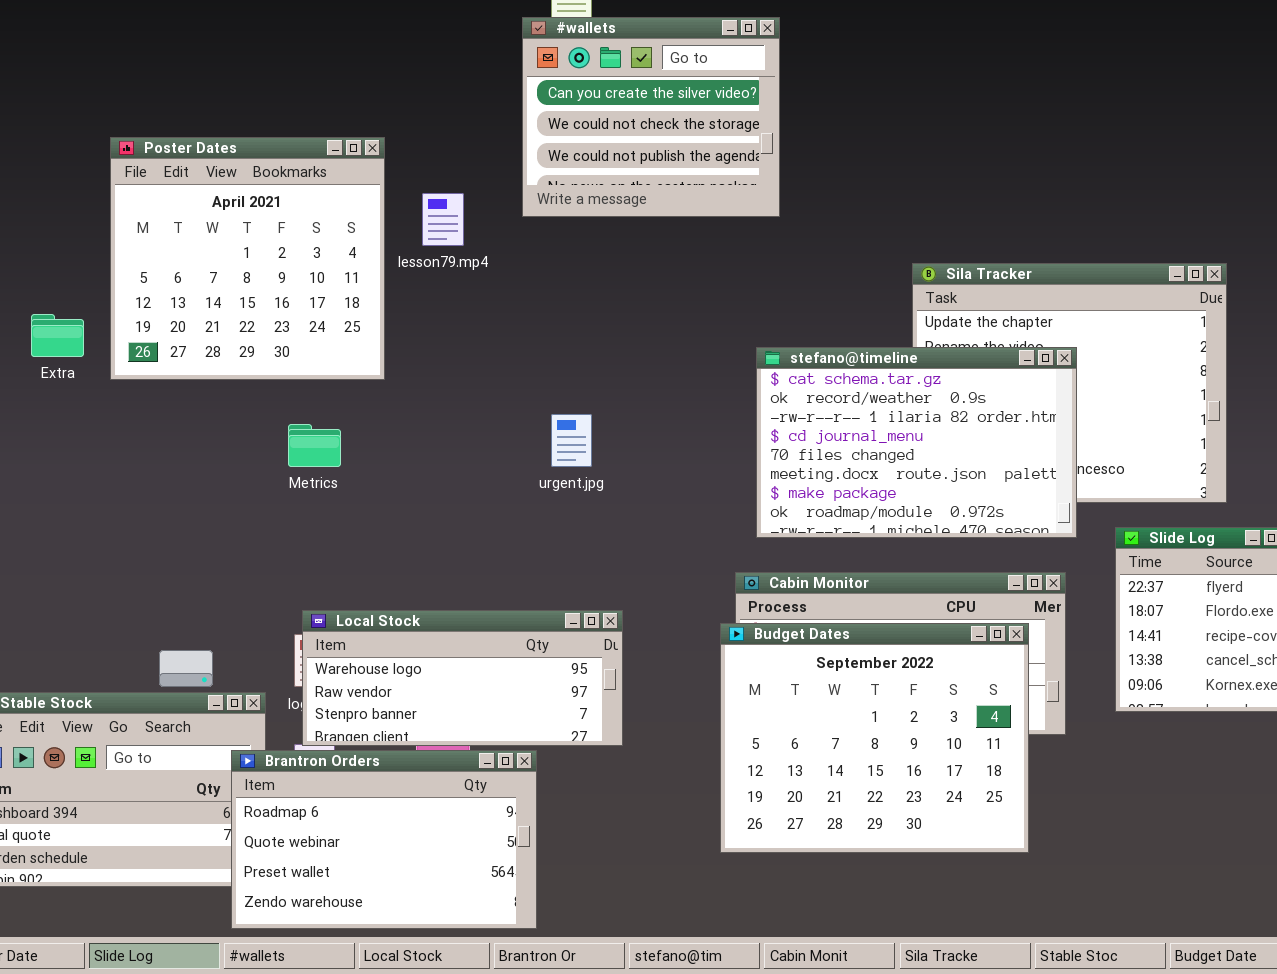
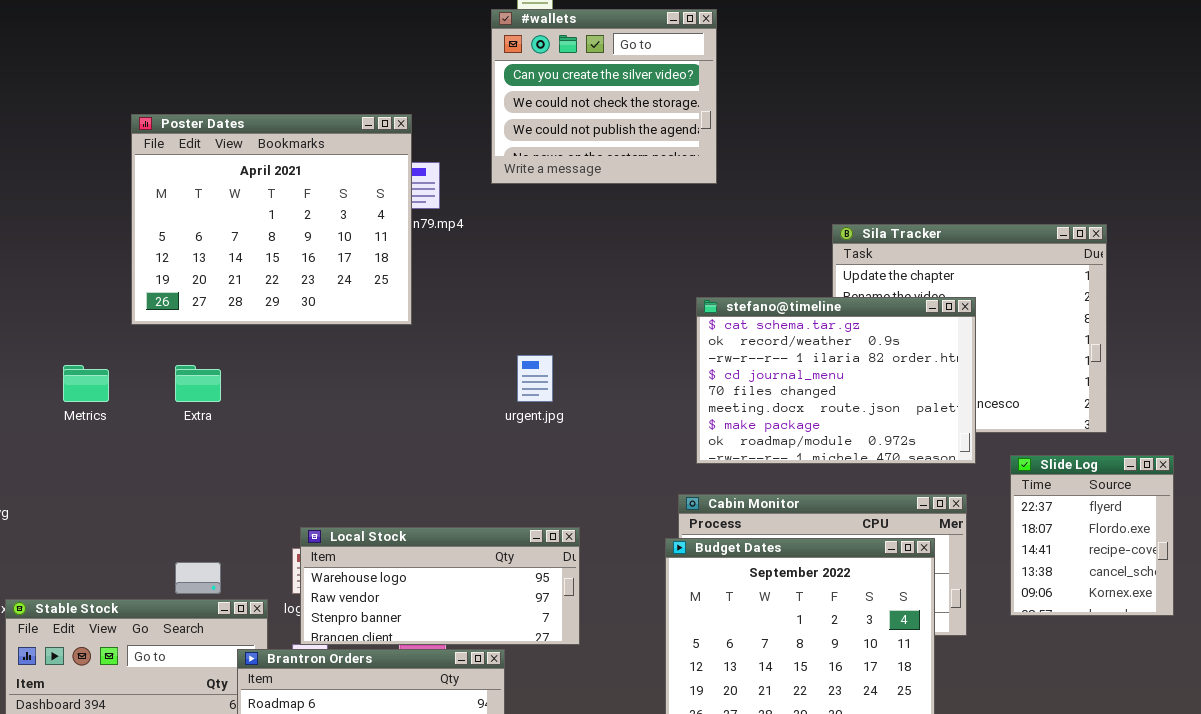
Poster Dates: [110,137,385,380] -> [131,114,412,325], resized
Extra: [31,314,84,357] -> [175,365,221,402], moved
Metrics: [288,424,341,467] -> [63,365,109,402], moved

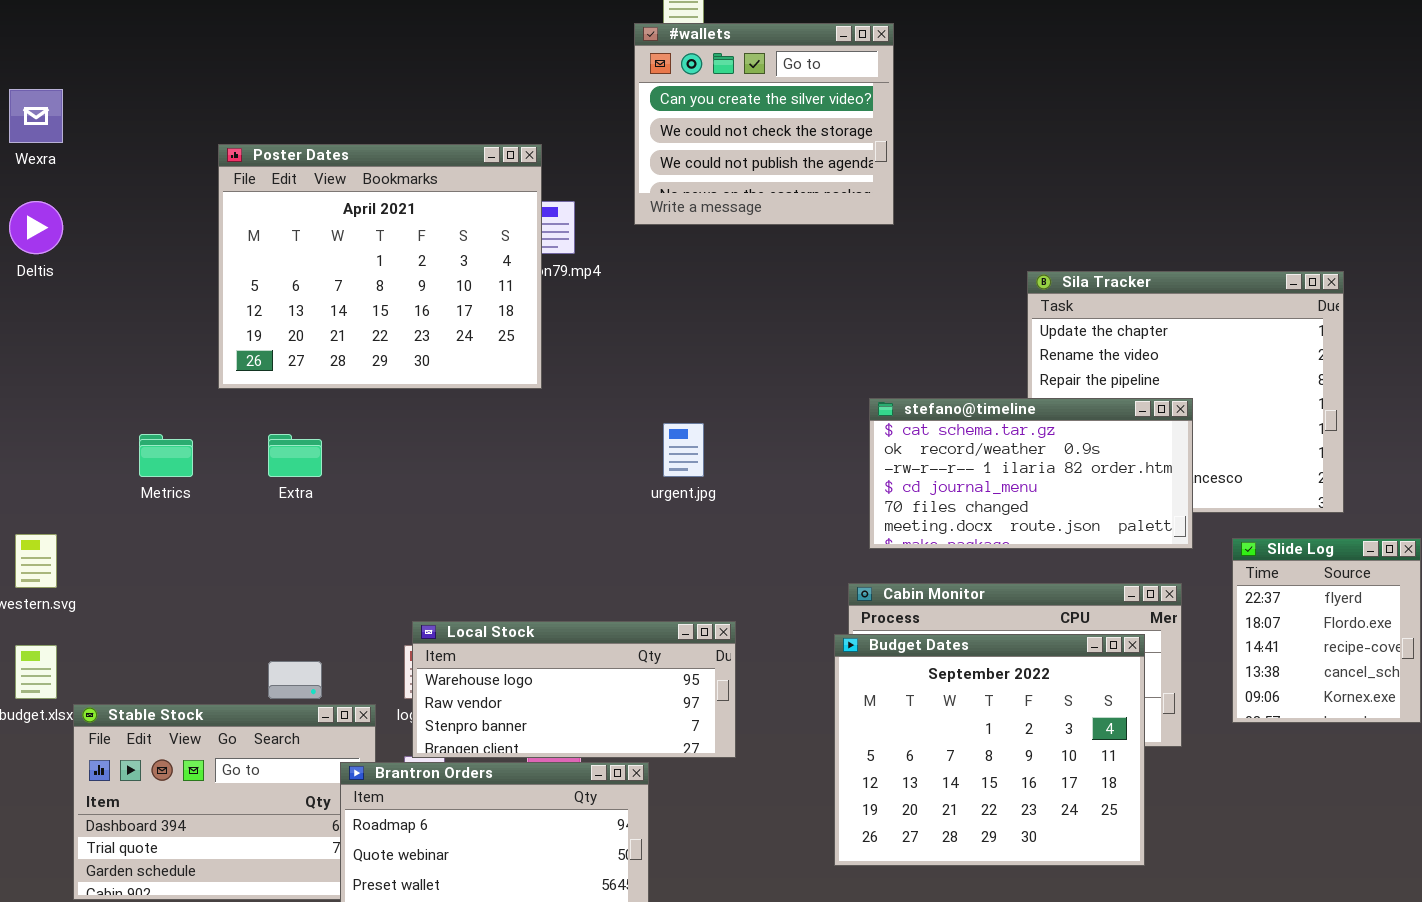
stefano@timeline: [696,297,976,464] -> [869,398,1193,549], resized

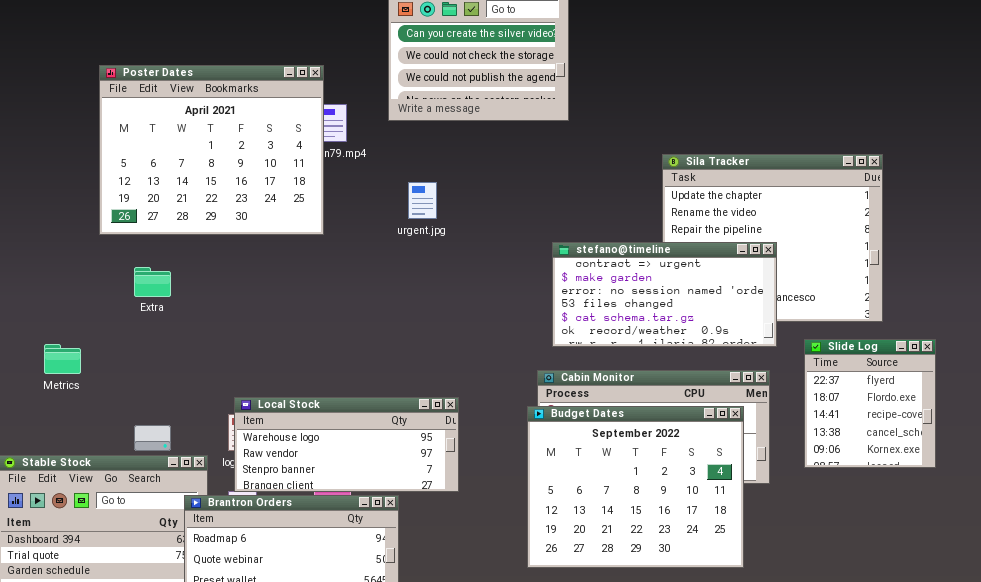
stefano@timeline: [869,398,1193,549] -> [552,242,777,347], scrolled up 4 rows
urgent.jpg: [663,423,704,477] -> [408,182,437,219], moved
Metrics: [139,434,193,477] -> [44,344,81,374], moved

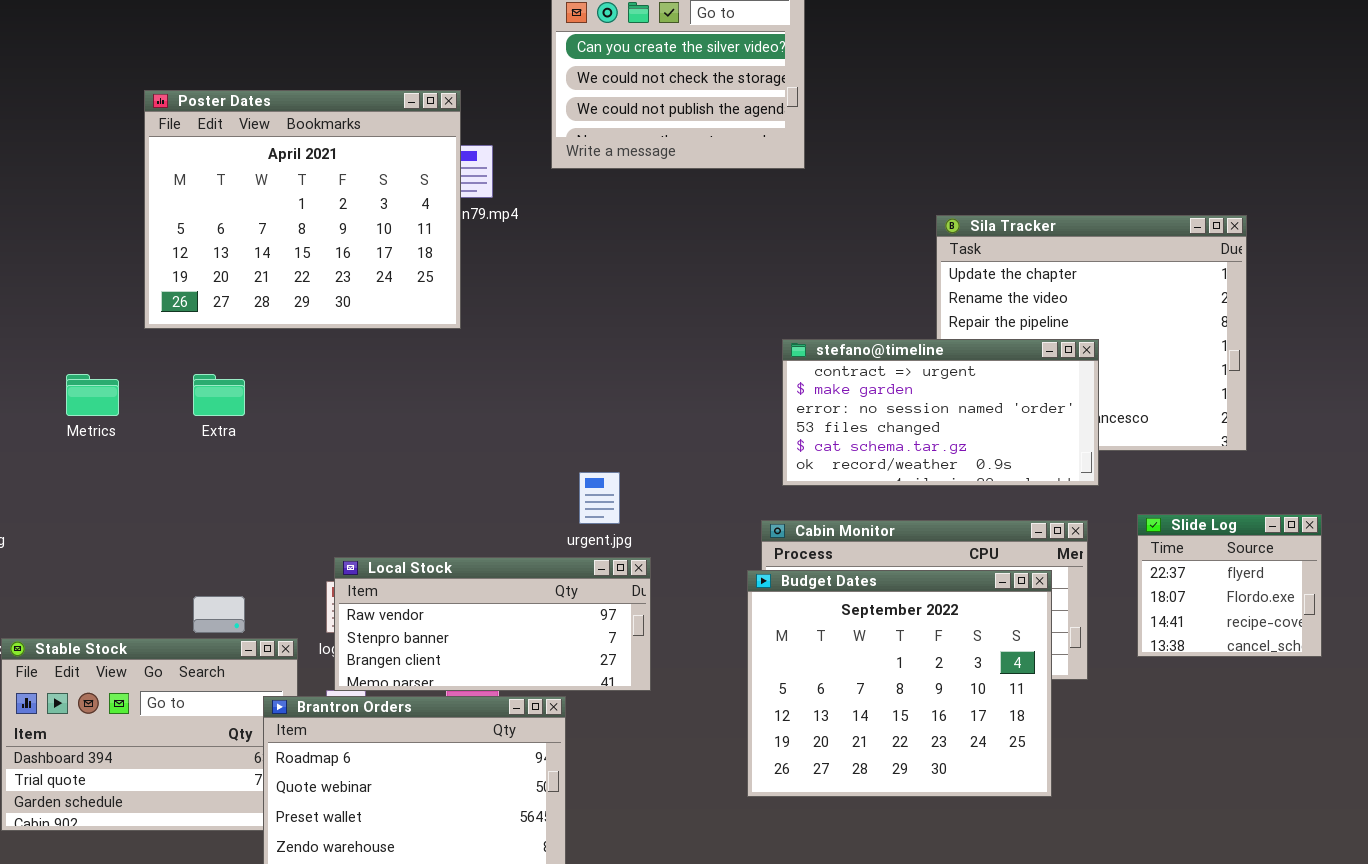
urgent.jpg: [408,182,437,219] -> [579,472,620,524], moved
Slide Log: [804,339,936,468] -> [1137,514,1322,657], resized
Metrics: [44,344,81,374] -> [66,374,119,416], moved
Local Stock: [234,397,459,492] -> [334,557,651,691], scrolled down 1 row

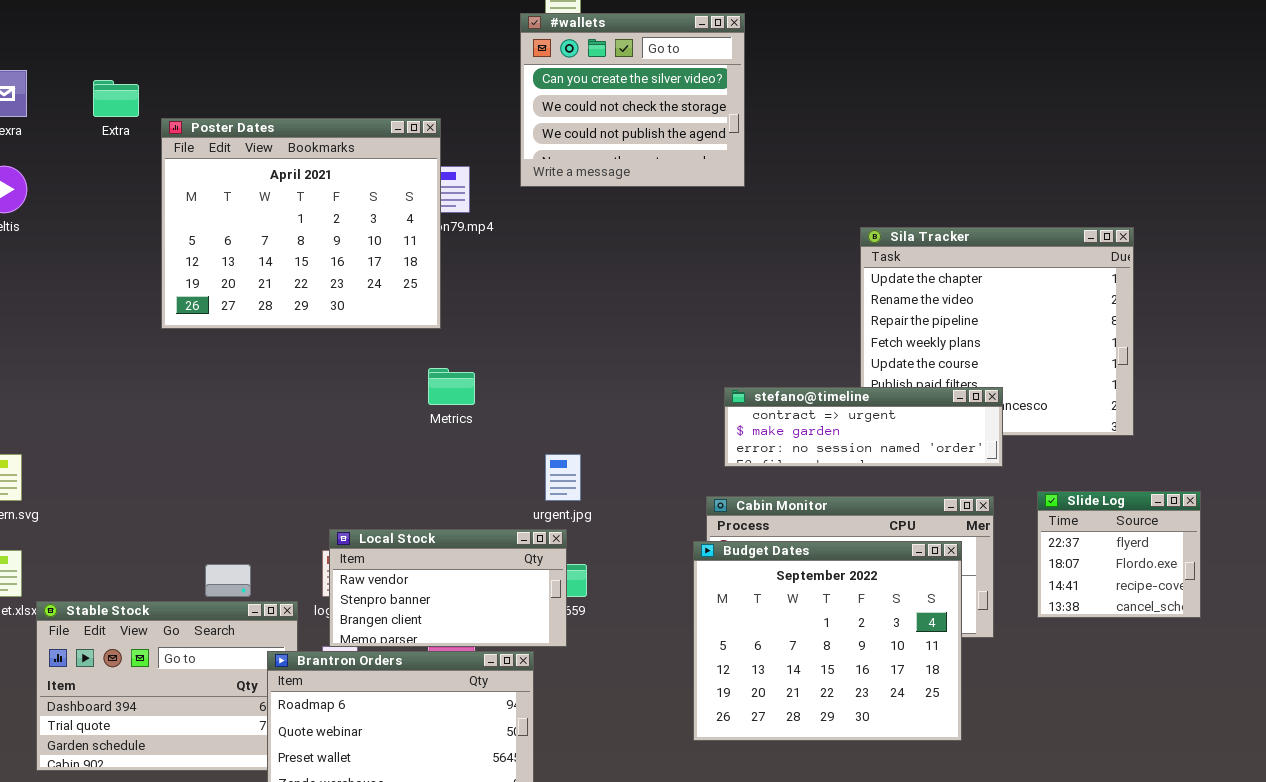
stefano@timeline: [782,339,1099,486] -> [724,387,1003,467], resized
Metrics: [66,374,119,416] -> [428,368,475,405], moved
Extra: [193,374,245,416] -> [93,80,139,117], moved
Local Stock: [334,557,651,691] -> [329,529,567,647], resized

